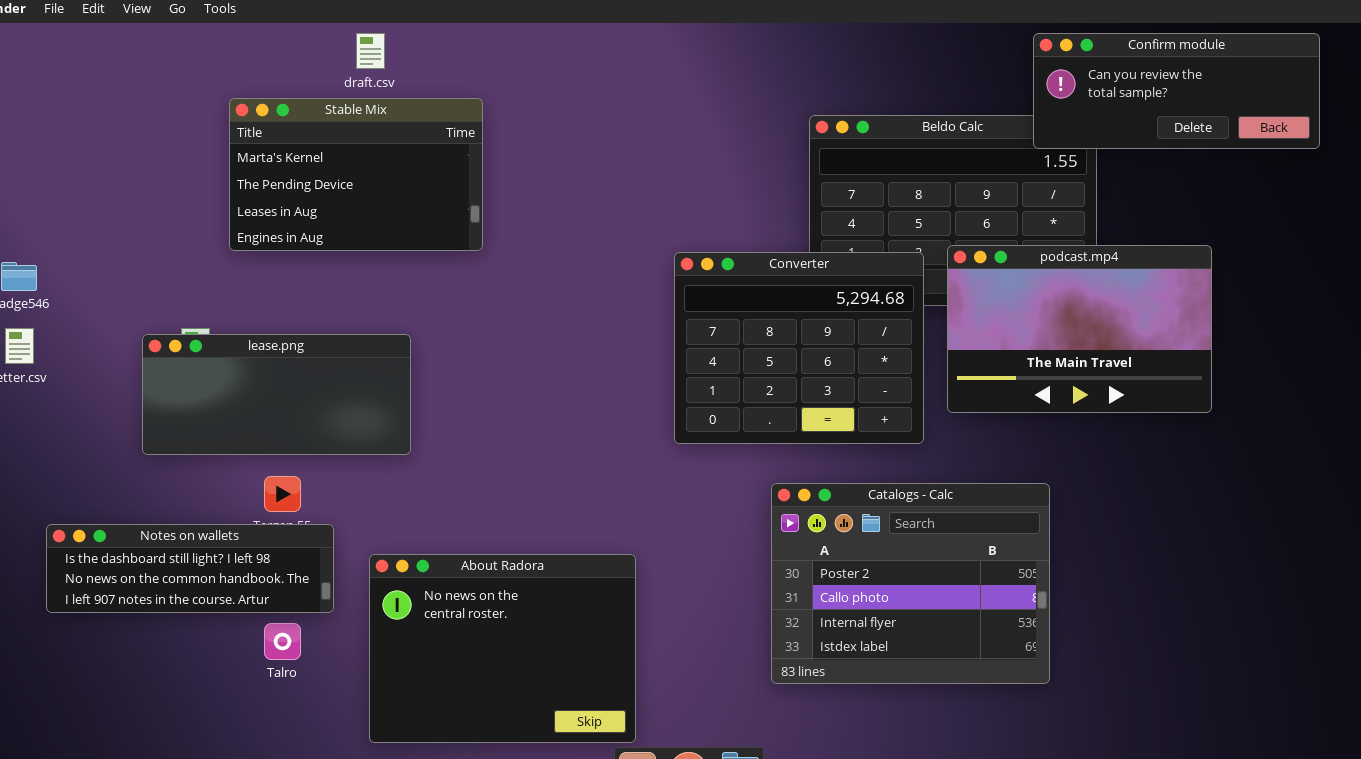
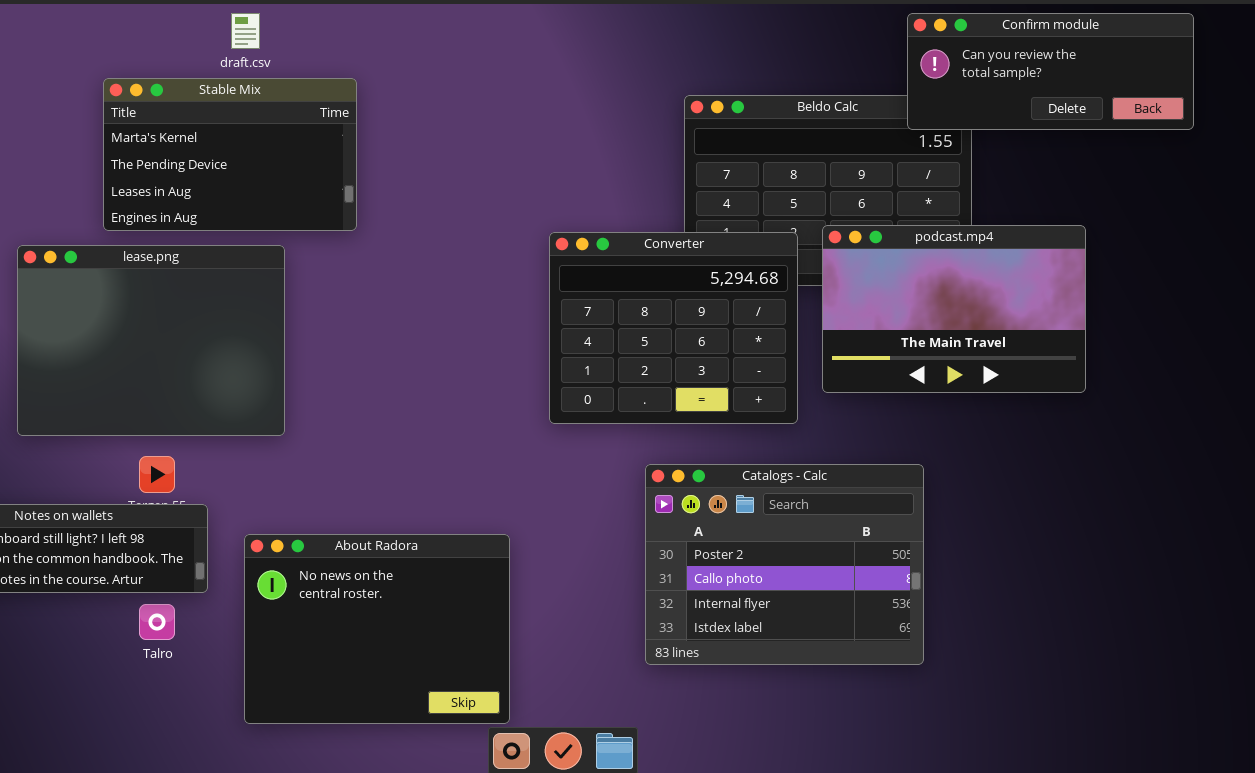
lease.png: [142,334,411,455] -> [17,245,285,436], resized

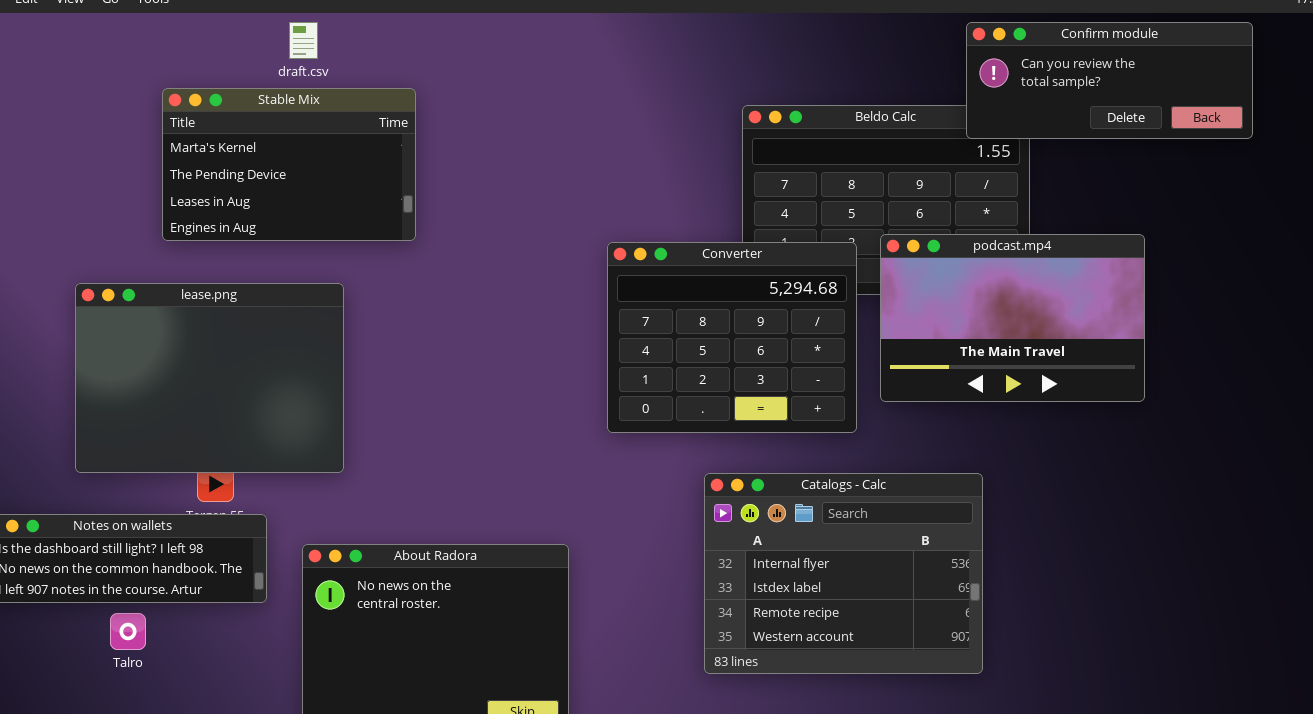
lease.png: [17,245,285,436] -> [75,283,344,473], moved
Catalogs - Calc: [645,464,924,665] -> [704,473,983,674], scrolled down 2 rows
Talro: [139,604,175,640] -> [110,613,146,650], moved

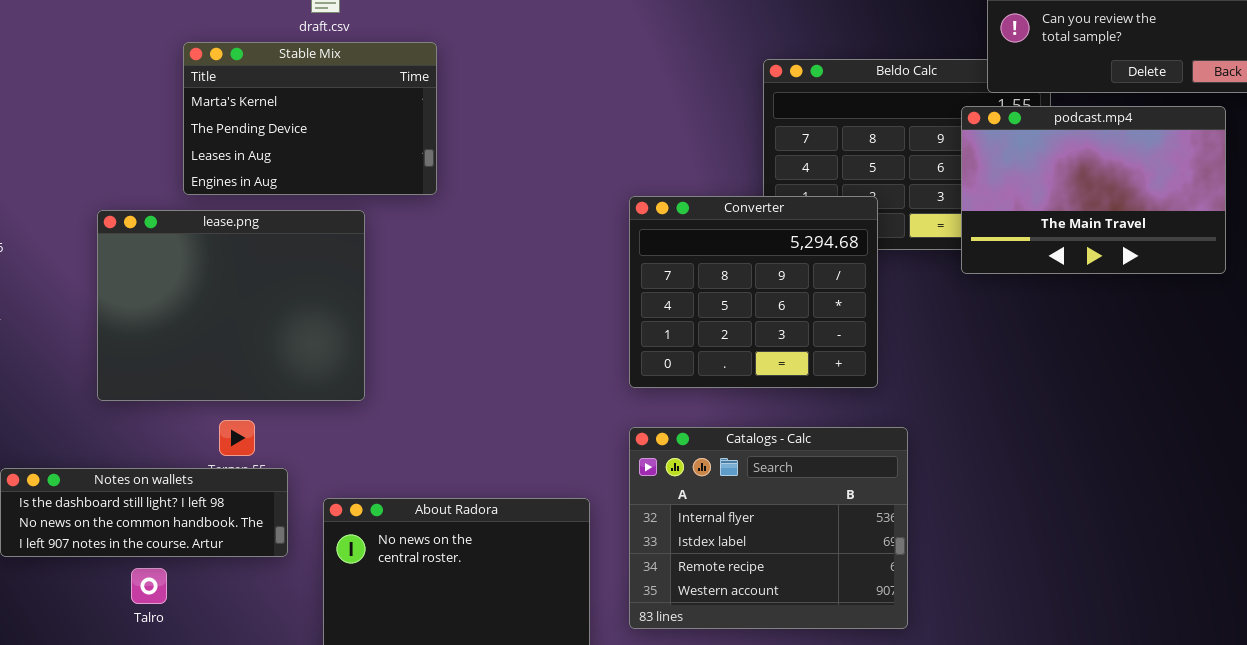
podcast.mp4: [880,234,1145,402] -> [961,106,1226,274], moved
lease.png: [75,283,344,473] -> [97,210,365,401], moved
Catalogs - Calc: [704,473,983,674] -> [629,427,908,629], moved

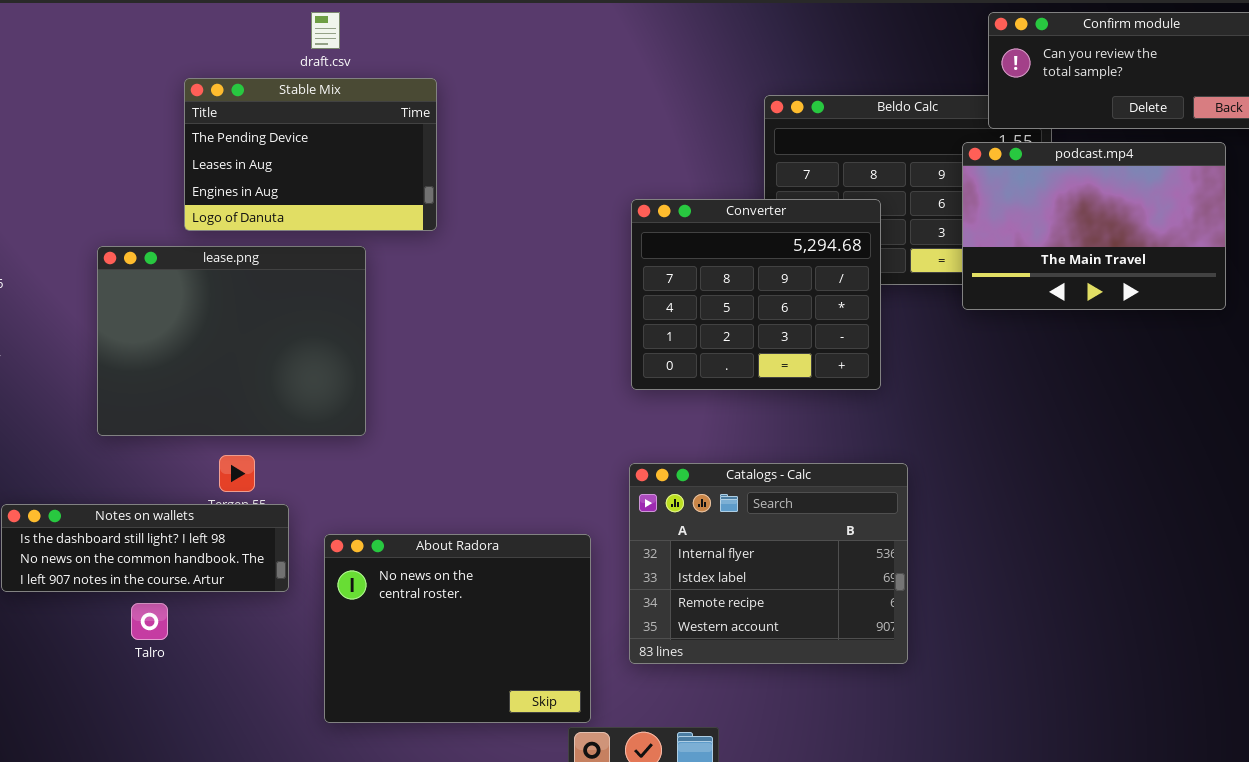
Stable Mix: [183,42,437,195] -> [184,78,437,231], scrolled down 1 row
Converter: [629,196,878,388] -> [631,199,881,390], moved

